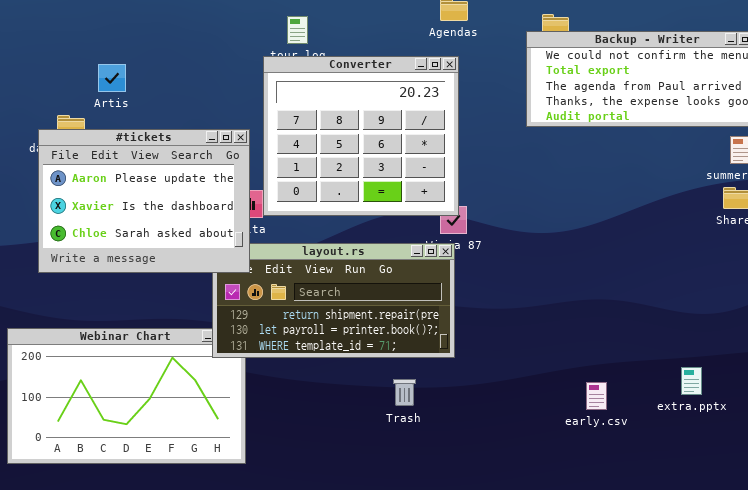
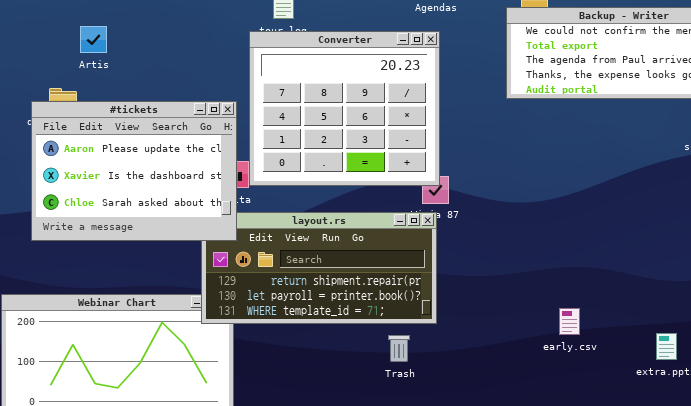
Artis: [98,64,126,92] -> [80,26,107,53], moved
Trash: [393,379,416,406] -> [388,335,410,362], moved
early.csv: [586,382,607,410] -> [559,308,580,335], moved

